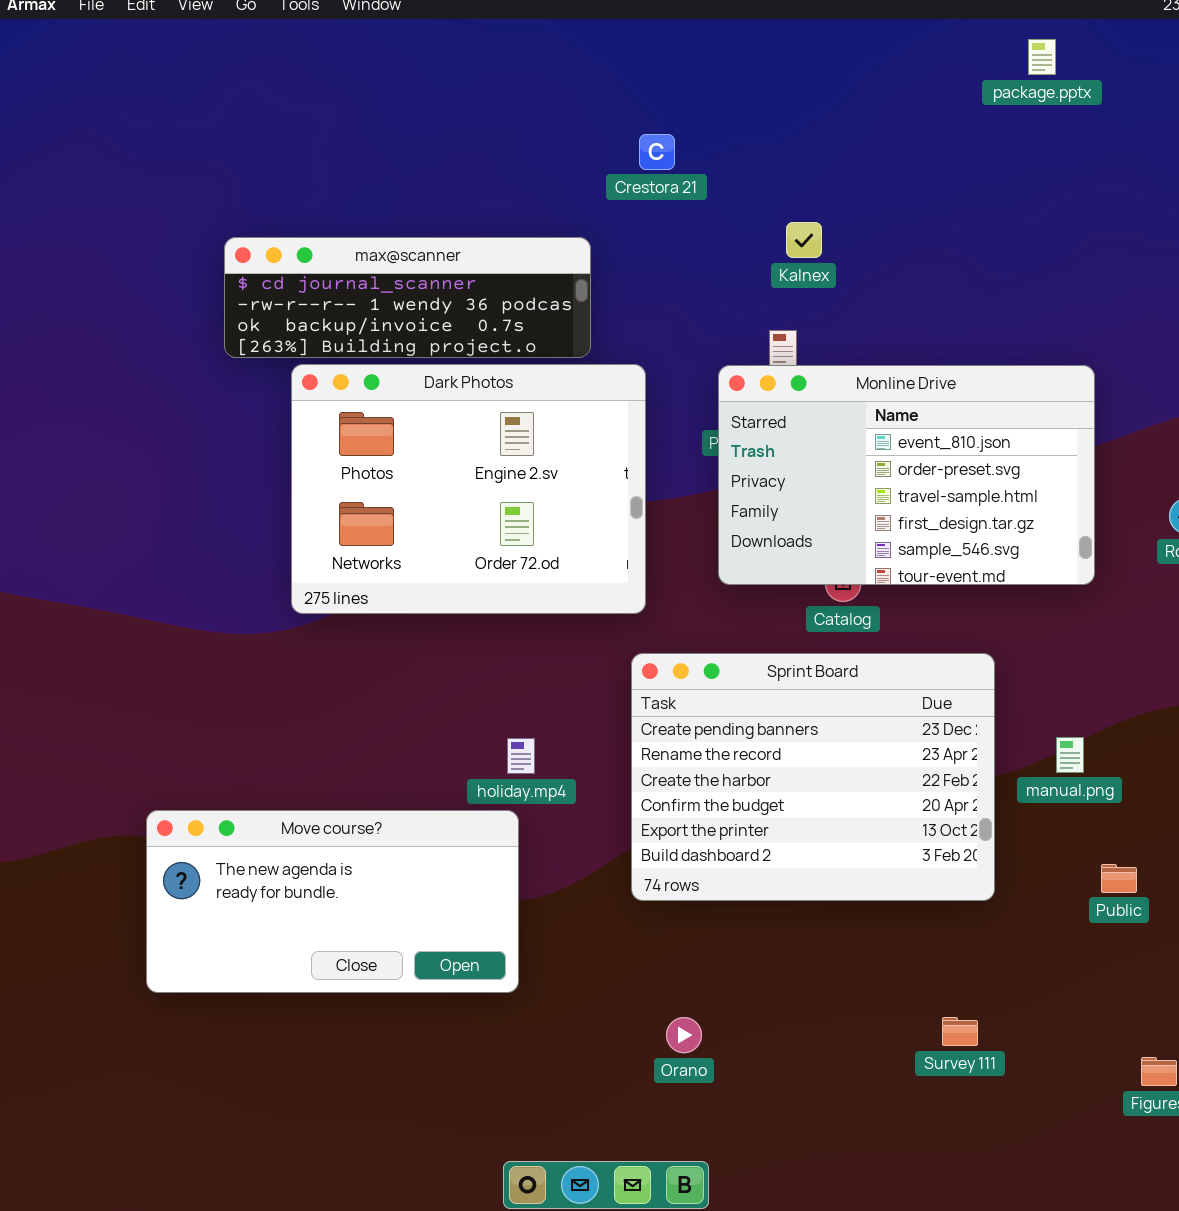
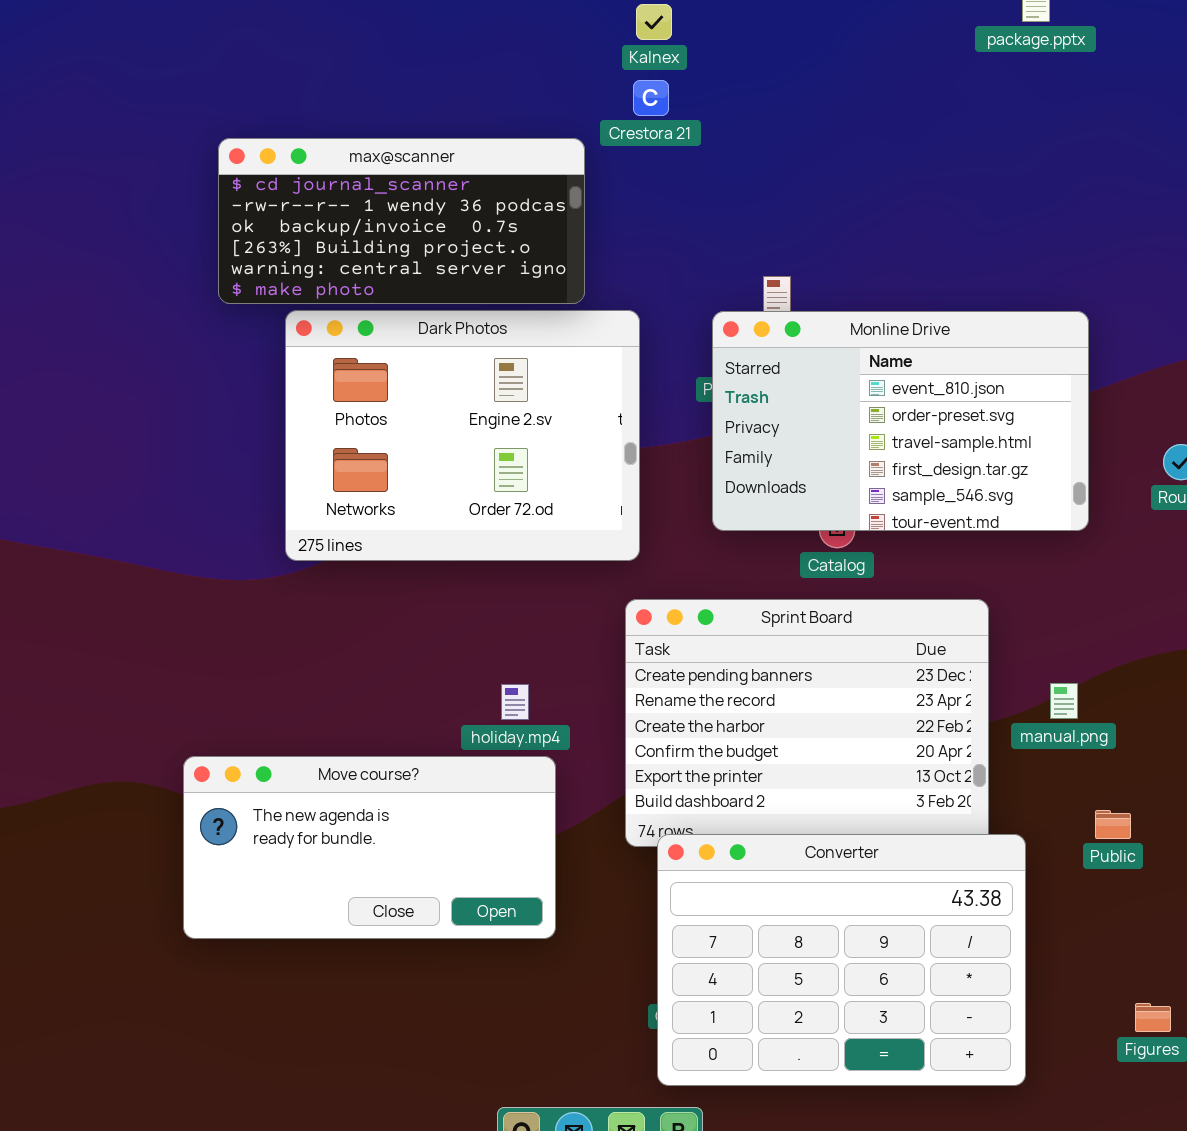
Kalnex: [786,222,822,258] -> [636,4,672,40], moved
max@scanner: [224,237,591,358] -> [218,138,585,304], resized
Move course?: [146,810,519,993] -> [183,756,556,939], moved
Converter: none -> [657,834,1026,1086], opened

